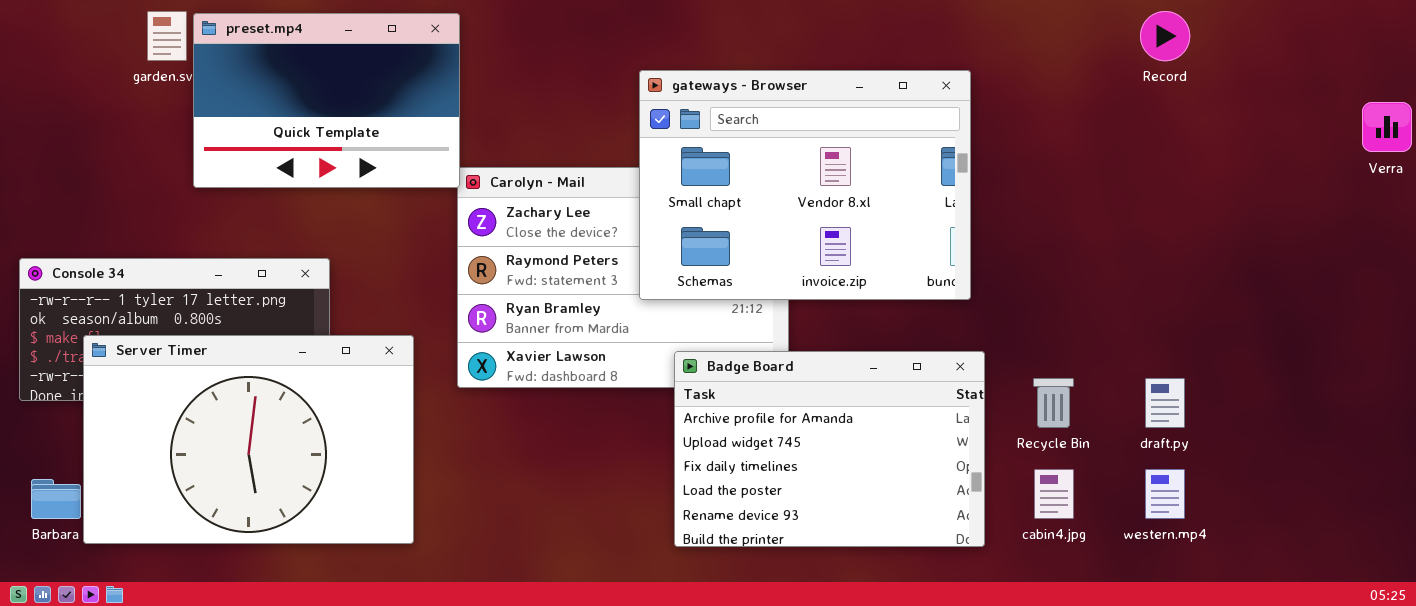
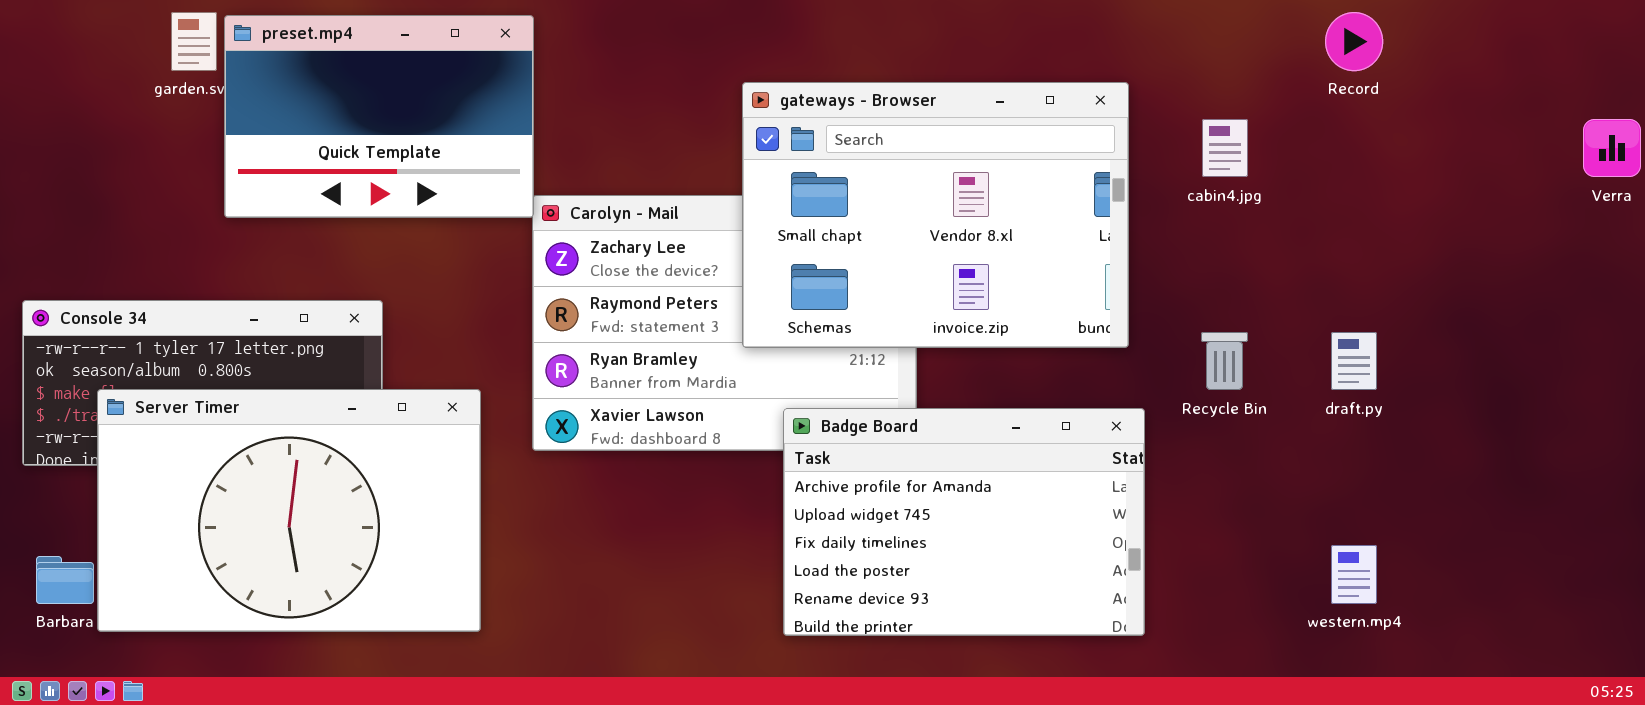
Recycle Bin: [1033,378,1074,428] -> [1201,332,1248,390], moved
draft.py: [1145,378,1185,428] -> [1331,332,1377,390], moved
cabin4.jpg: [1034,469,1074,519] -> [1202,119,1248,177], moved

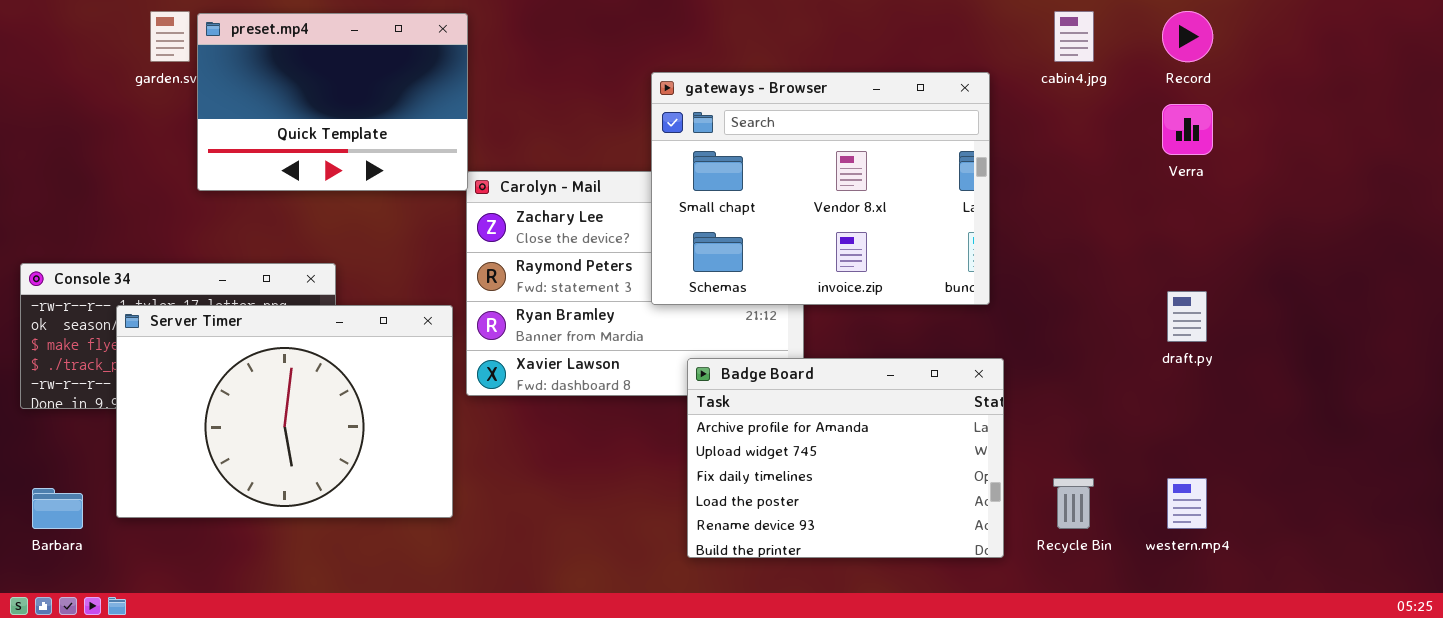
cabin4.jpg: [1202,119,1248,177] -> [1054,11,1094,62], moved
Verra: [1583,119,1641,177] -> [1162,104,1213,155], moved
Recycle Bin: [1201,332,1248,390] -> [1053,478,1094,529], moved
Server Timer: [97,389,481,632] -> [116,305,453,518], moved

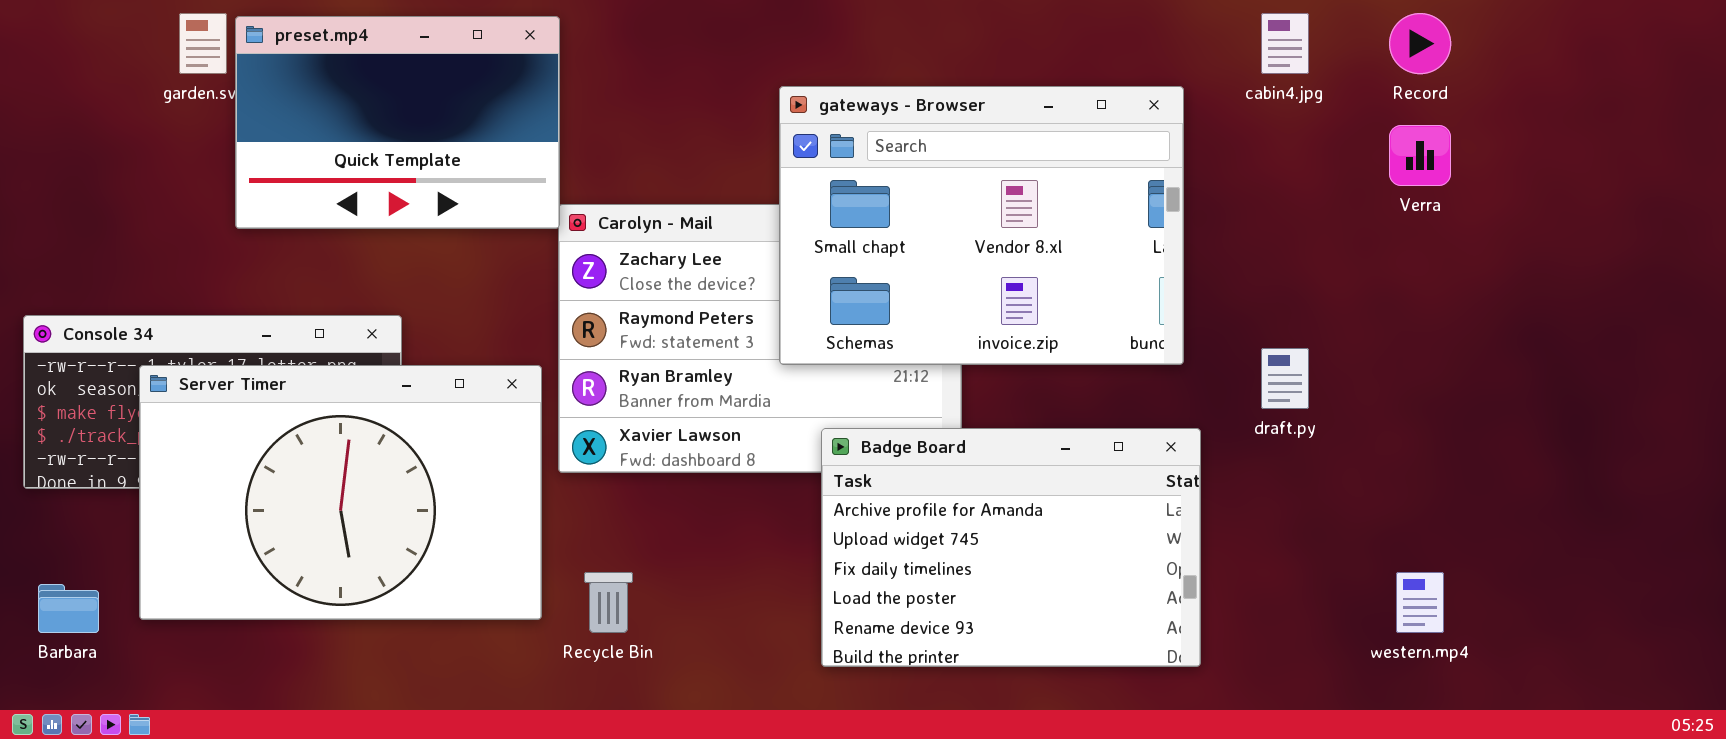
draft.py: [1167,291,1207,342] -> [1261,348,1309,409], moved
Recycle Bin: [1053,478,1094,529] -> [584,572,633,633], moved

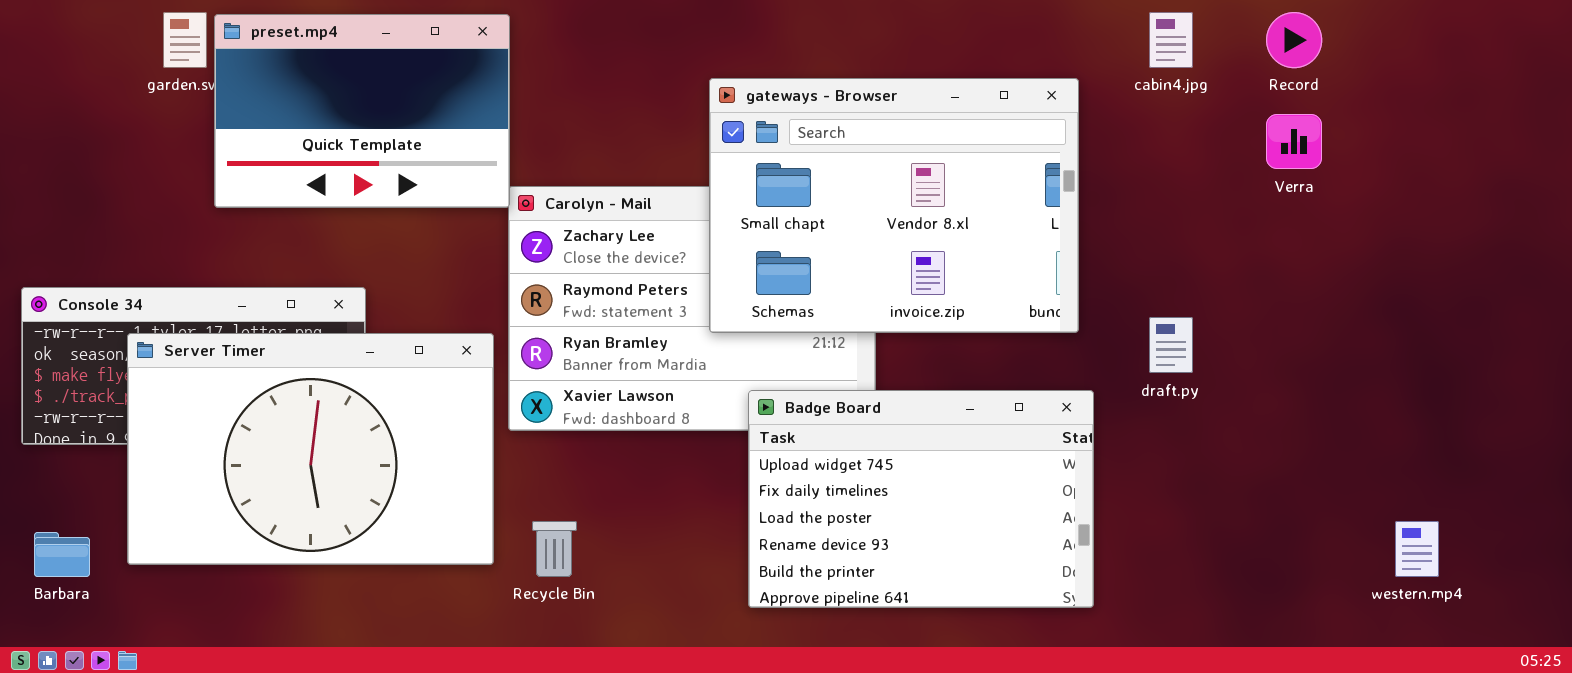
Badge Board: [821,428,1201,667] -> [748,390,1094,608], scrolled down 1 row
western.mp4: [1396,572,1444,633] -> [1395,521,1439,577], moved

